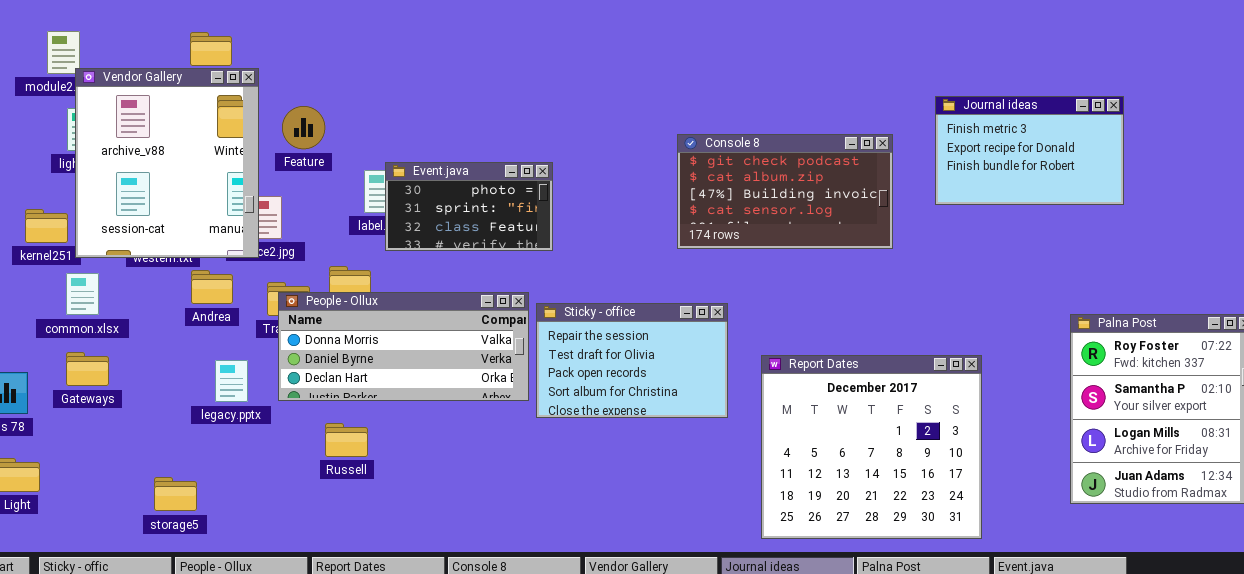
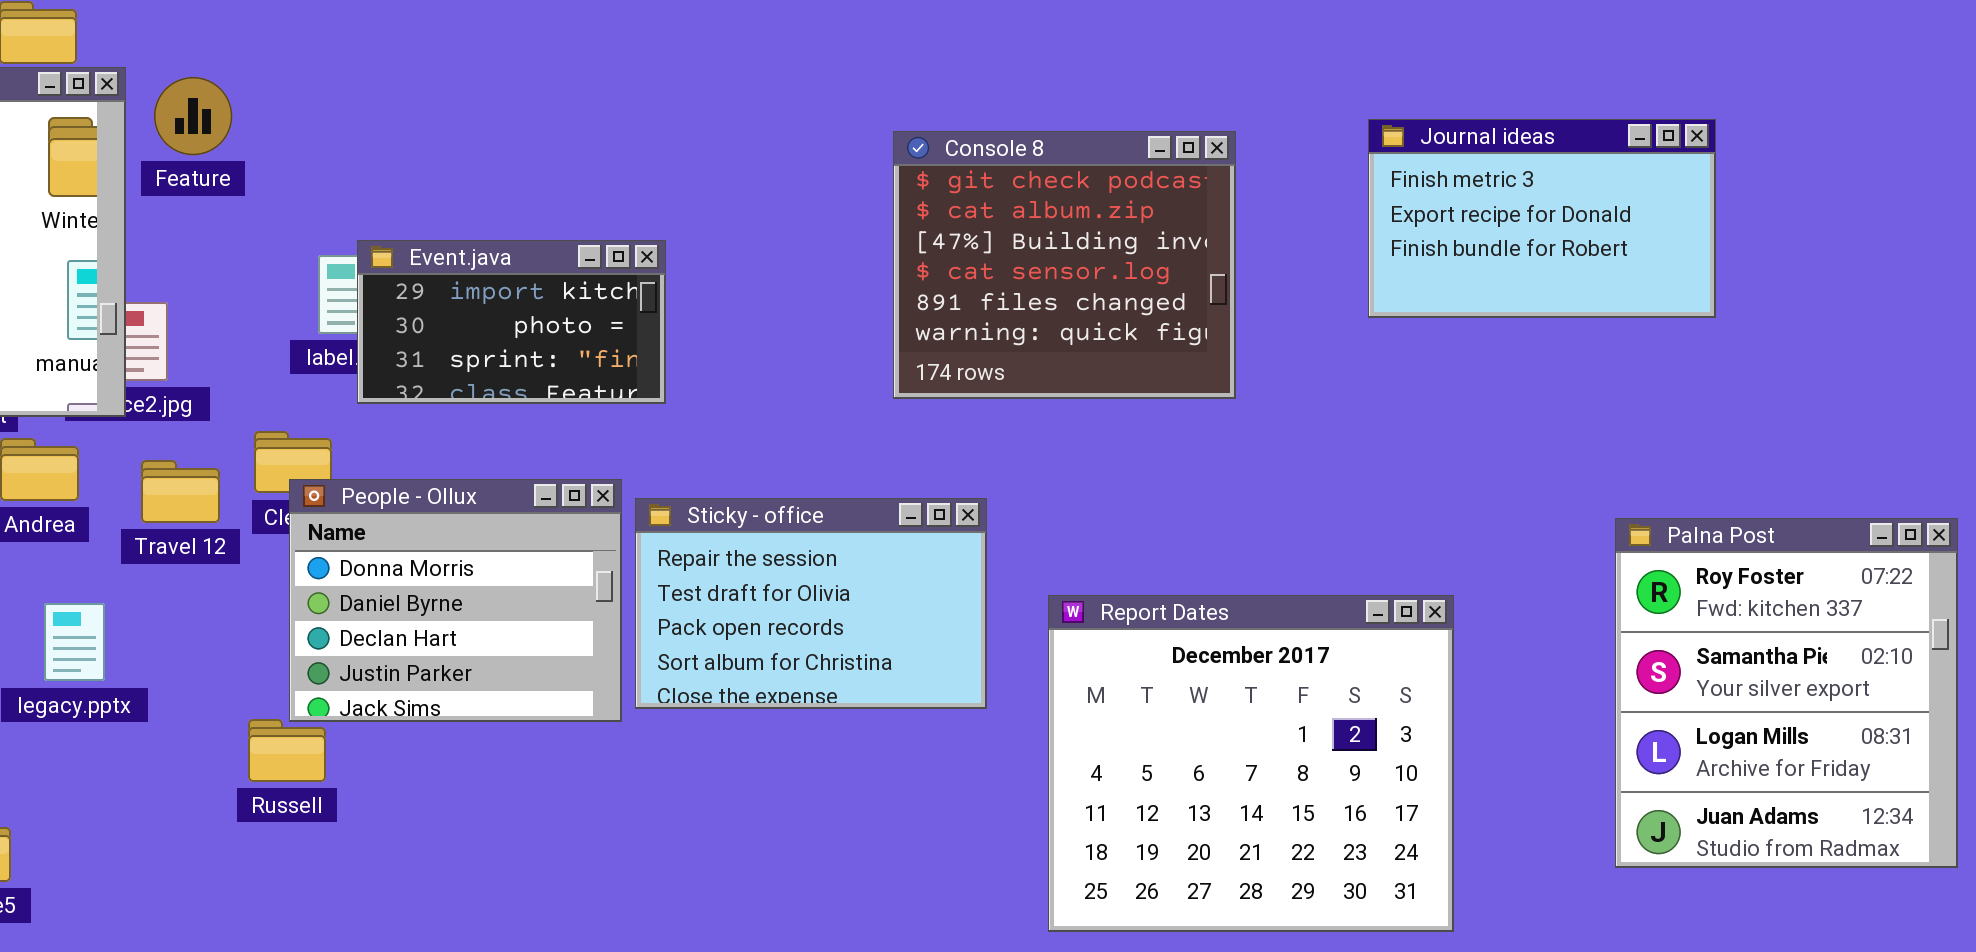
Feature: [282,106,325,149] -> [154,77,232,155], moved
Console 8: [677,134,893,249] -> [893,131,1236,399], resized
Event.java: [385,162,553,251] -> [357,240,666,404], scrolled up 1 row
People - Ollux: [278,292,529,401] -> [289,479,622,722], resized

